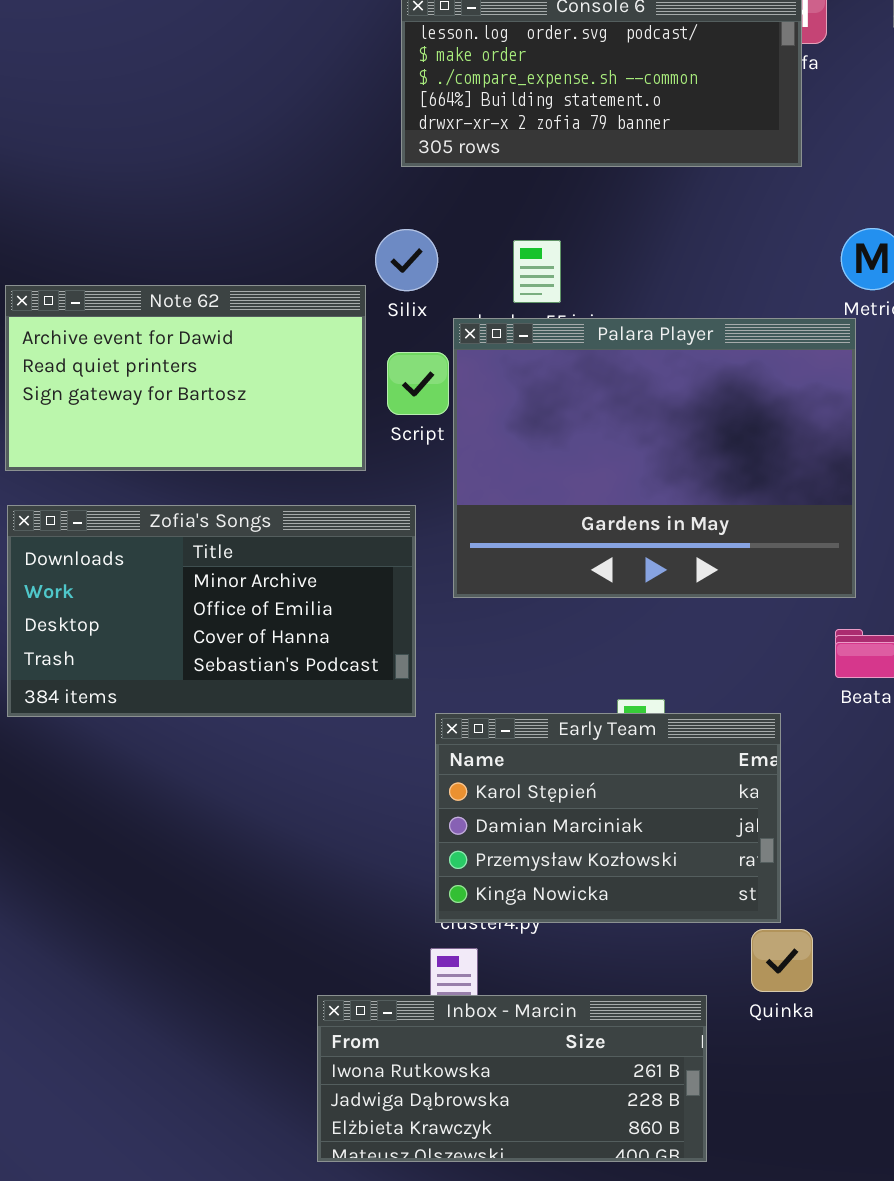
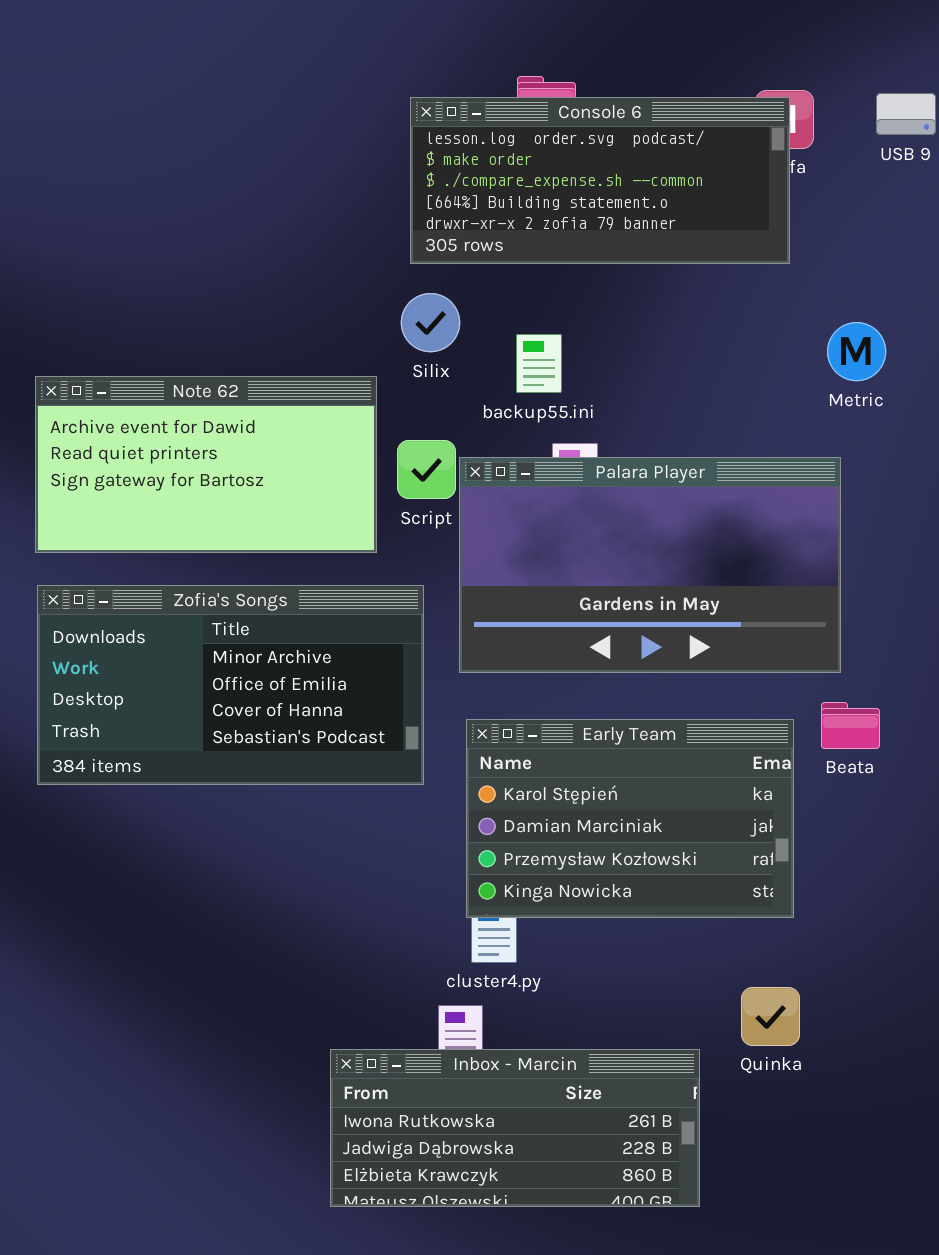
Silix: [375,229,438,291] -> [401,293,460,352], moved
Palara Player: [453,318,856,598] -> [459,457,841,673], resized
Early Team: [435,713,781,923] -> [466,719,794,918], moved

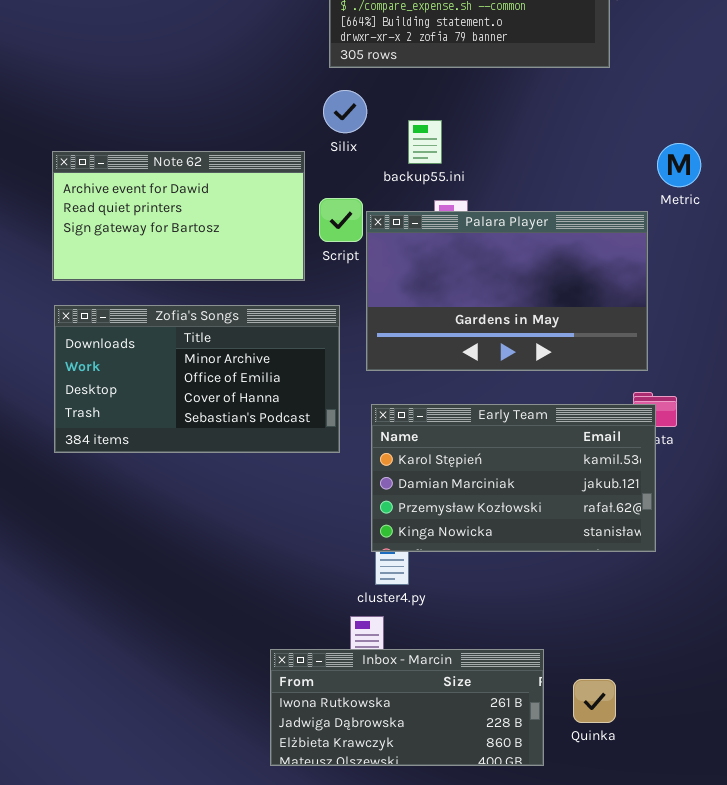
Metric: [827,322,886,381] -> [657,143,701,187], moved
Early Team: [466,719,794,918] -> [371,404,656,552], resized
Quinka: [741,987,800,1046] -> [573,679,616,723], moved

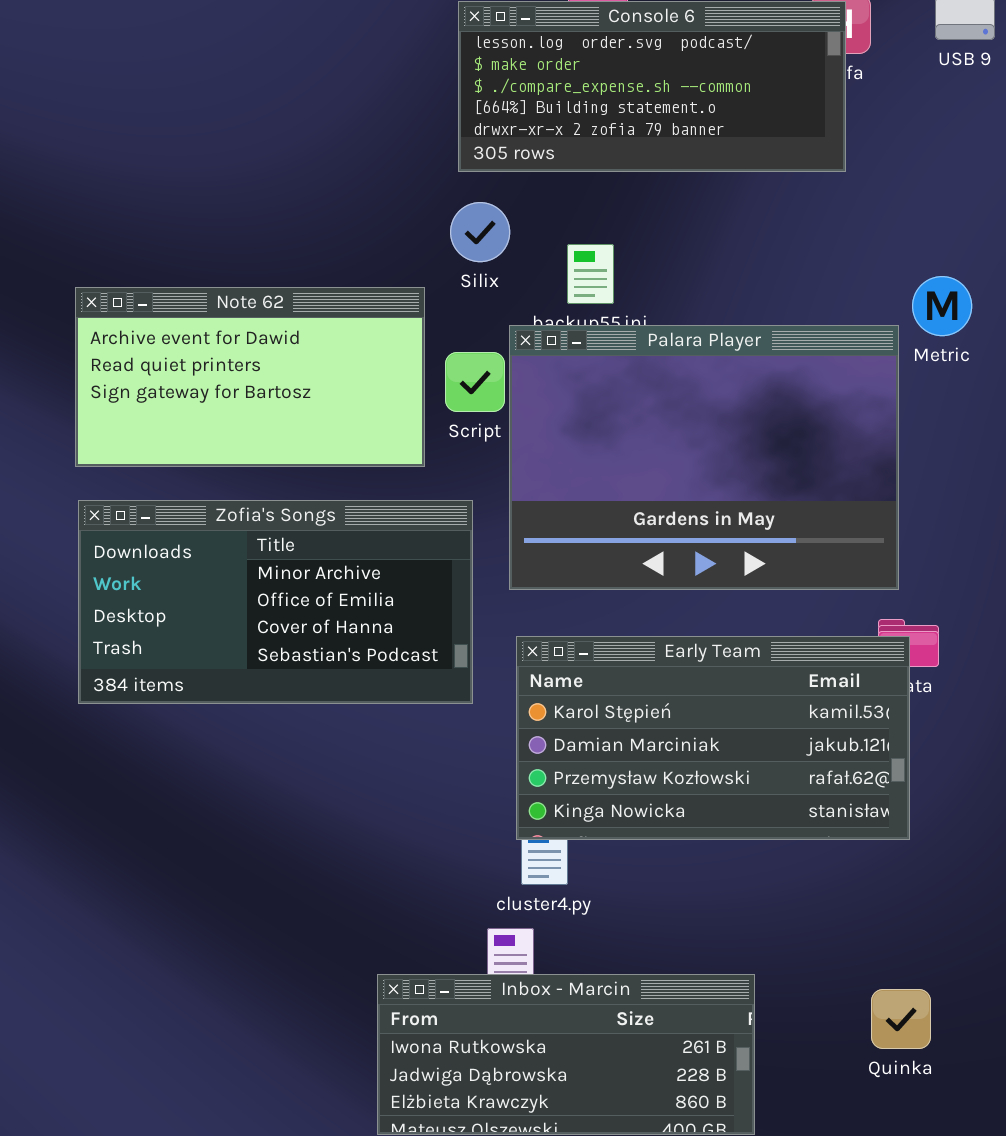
Palara Player: [366,211,648,371] -> [509,325,899,590], resized
Quinka: [573,679,616,723] -> [871,989,931,1049], moved

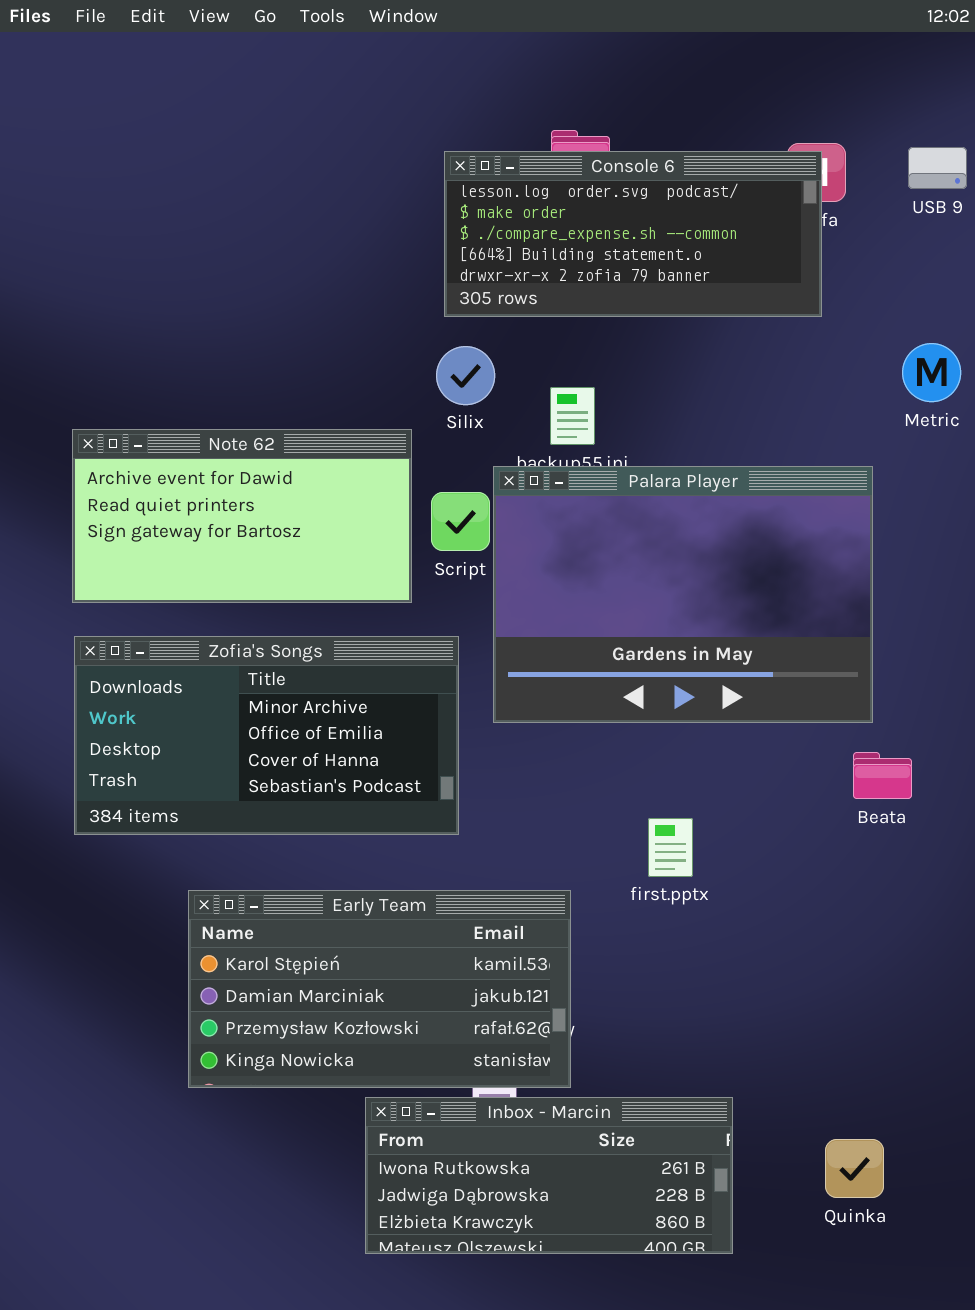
Metric: [912,276,972,336] -> [902,343,961,402], moved
Early Team: [516,636,910,840] -> [188,890,571,1088], moved
Quinka: [871,989,931,1049] -> [825,1139,884,1198], moved

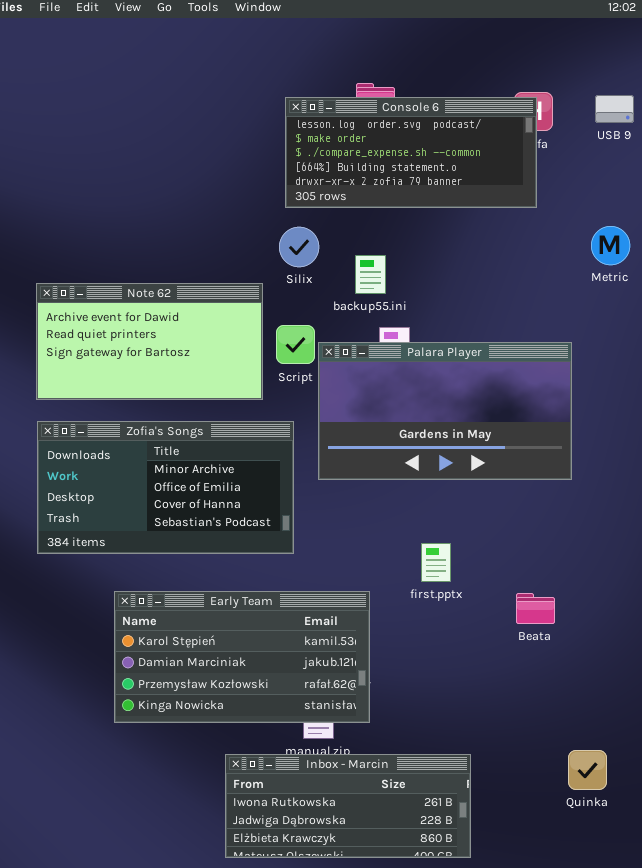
Palara Player: [493,466,873,723] -> [318,342,572,480], resized
Beata: [853,752,912,799] -> [516,593,555,624], moved
Inbox - Marcin: [365,1097,733,1254] -> [225,754,471,858], moved
Quinka: [825,1139,884,1198] -> [568,750,607,790], moved

